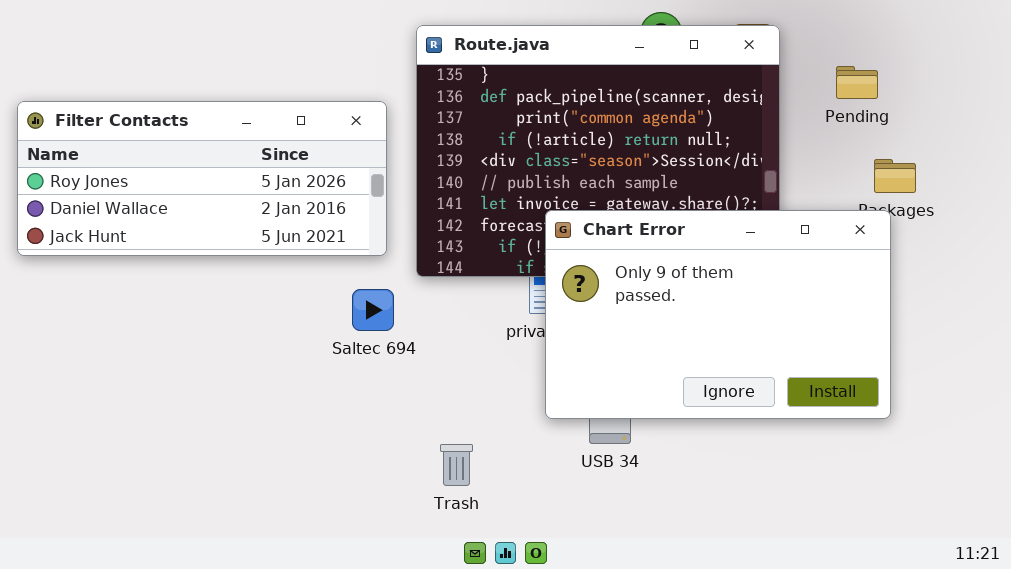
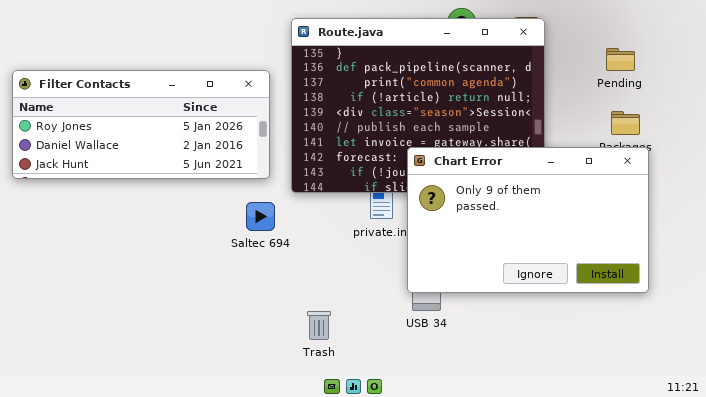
Pending: [836,66,878,99] -> [606,48,635,71], moved
Chart Error: [545,210,891,419] -> [407,147,649,293], moved

